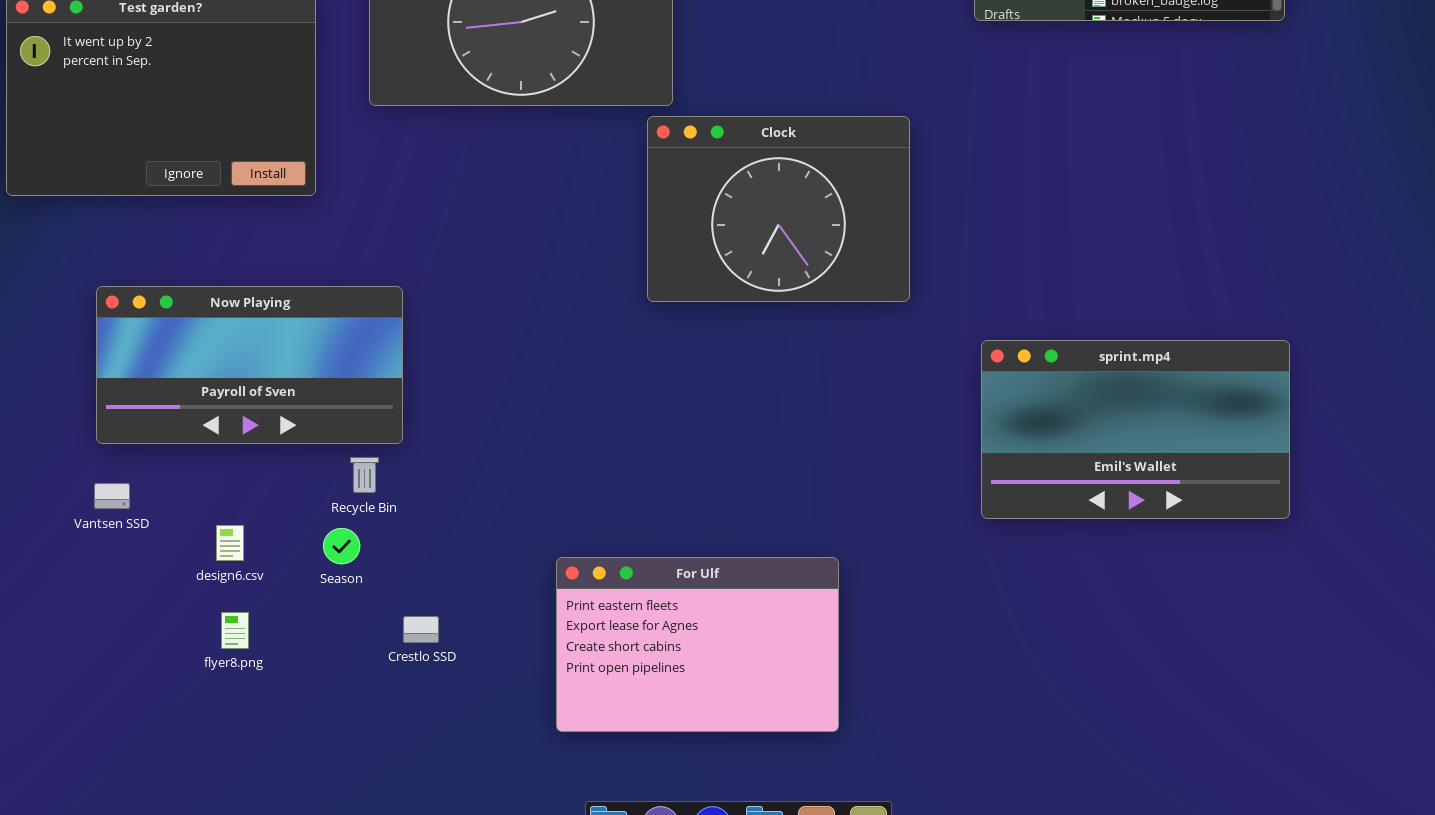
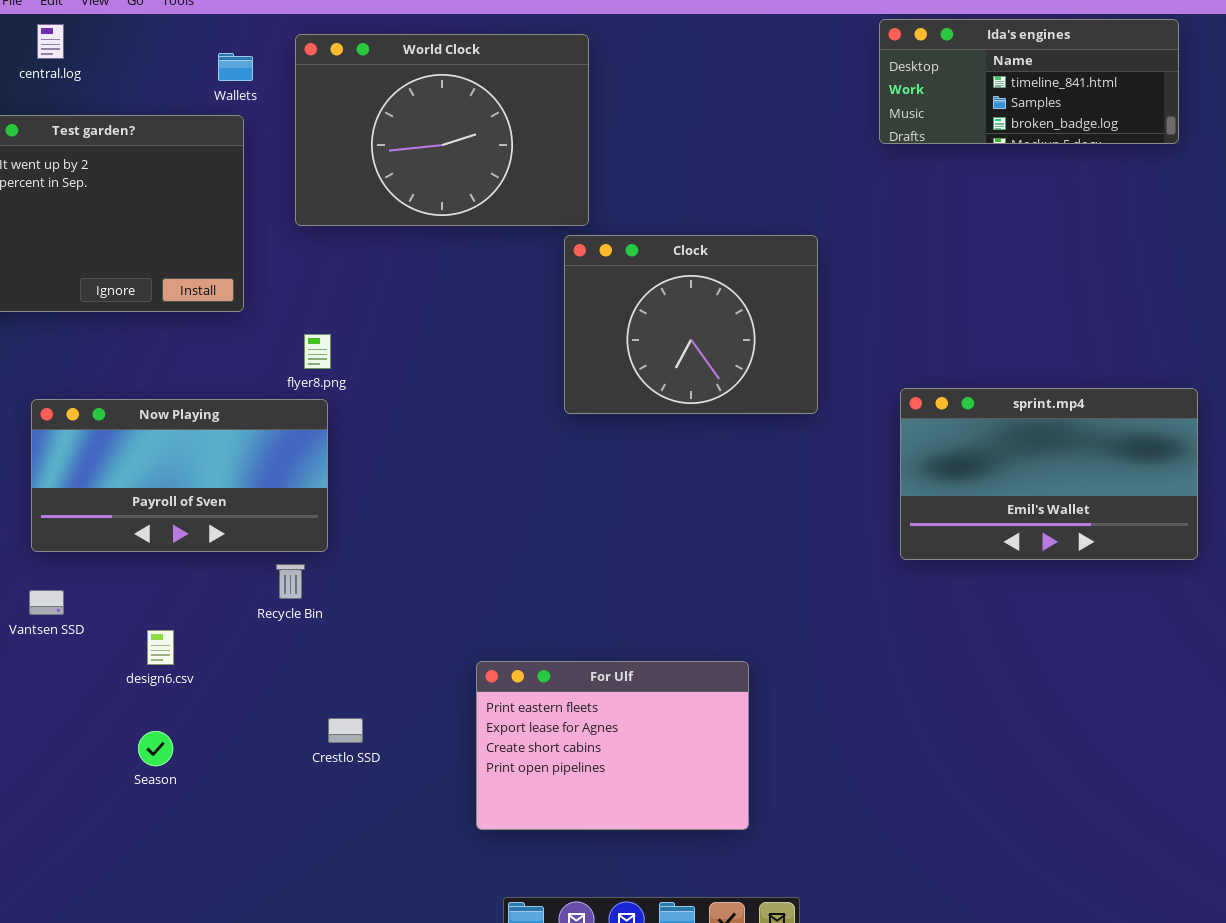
sprint.mp4: [981,340,1290,519] -> [900,388,1198,560], moved
Season: [323,528,360,564] -> [138,731,173,766], moved
flyer8.png: [221,612,249,649] -> [304,334,331,369], moved

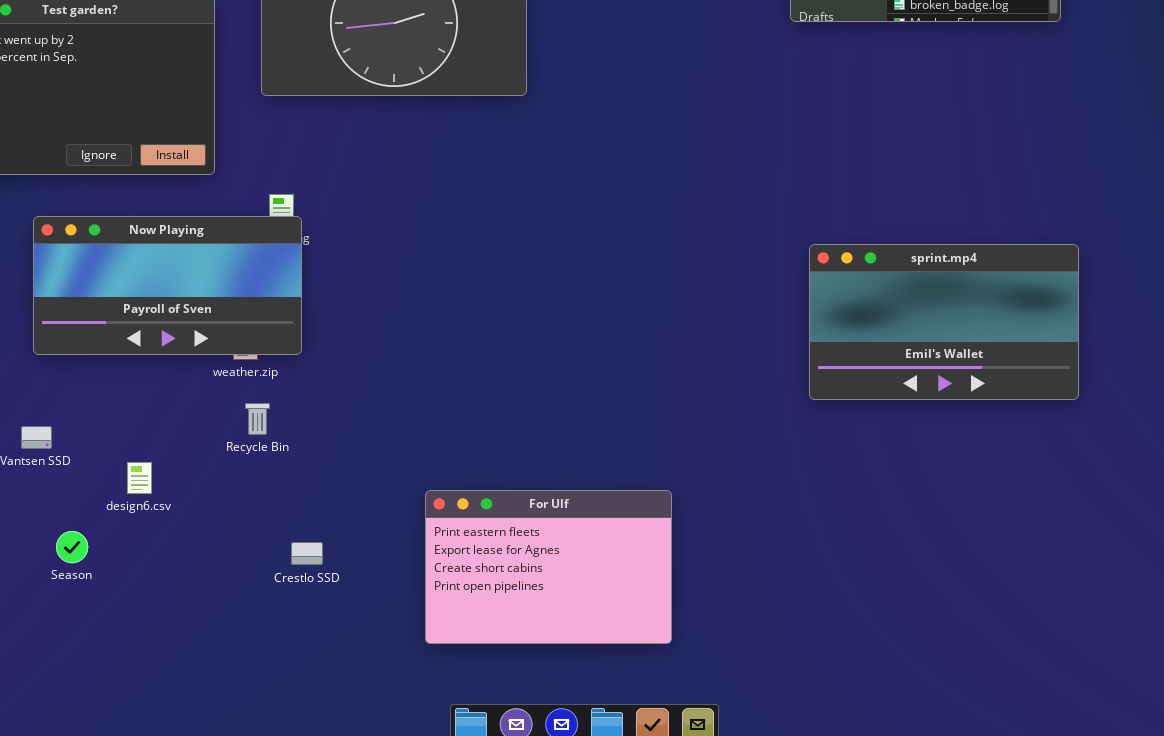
Clock: [564,235,818,414] -> none, closed
Now Playing: [31,399,328,552] -> [33,216,302,355], moved
Season: [138,731,173,766] -> [56,531,88,563], moved

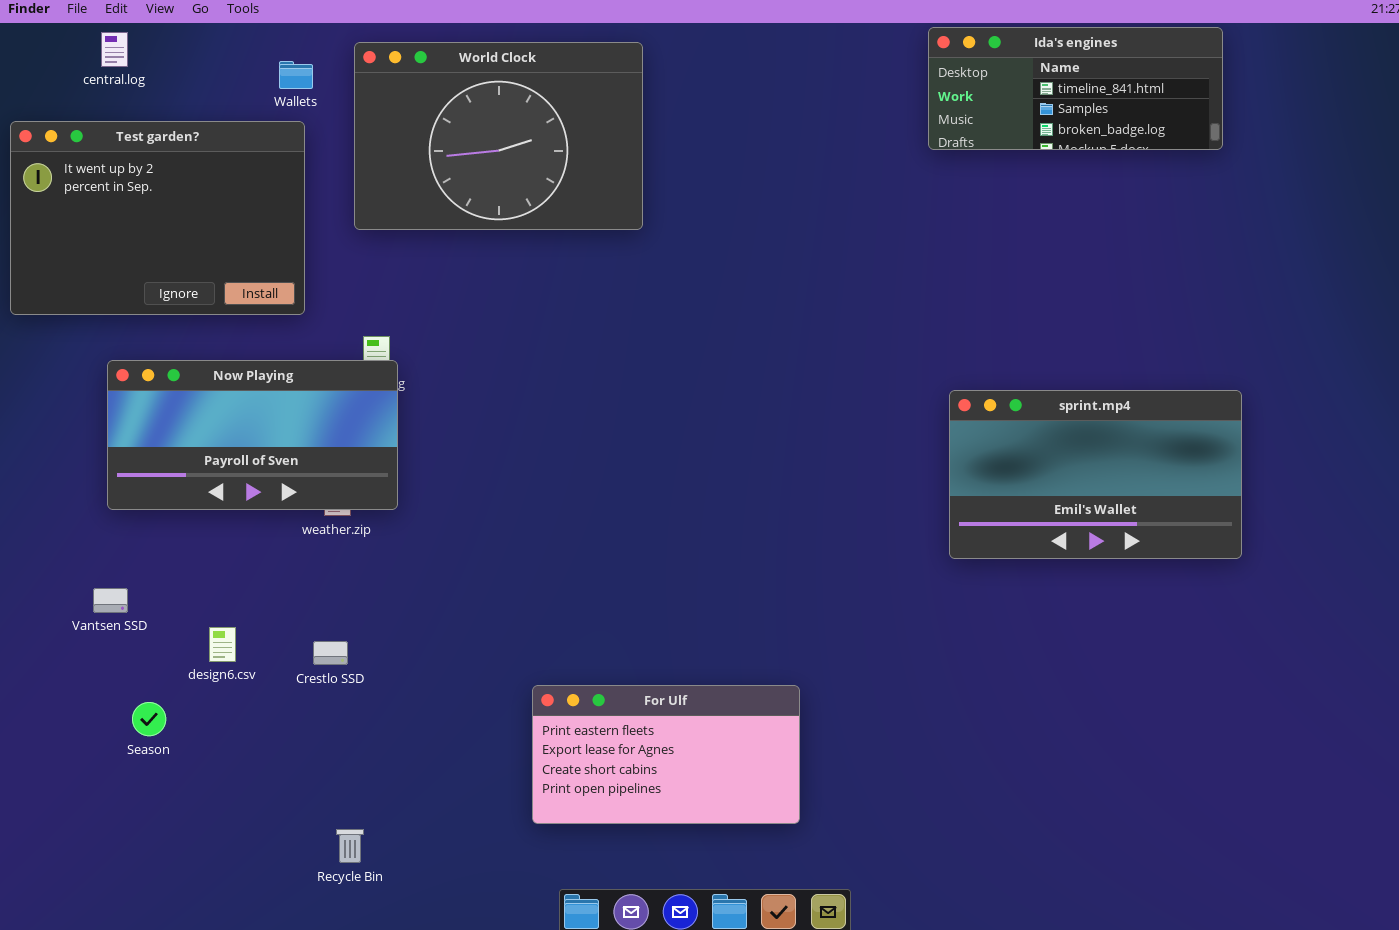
Recycle Bin: [245,403,270,435] -> [336,829,364,863], moved
For Ulf: [425,490,672,644] -> [532,685,800,824], resized
Crestlo SSD: [291,542,323,565] -> [313,641,348,665], moved

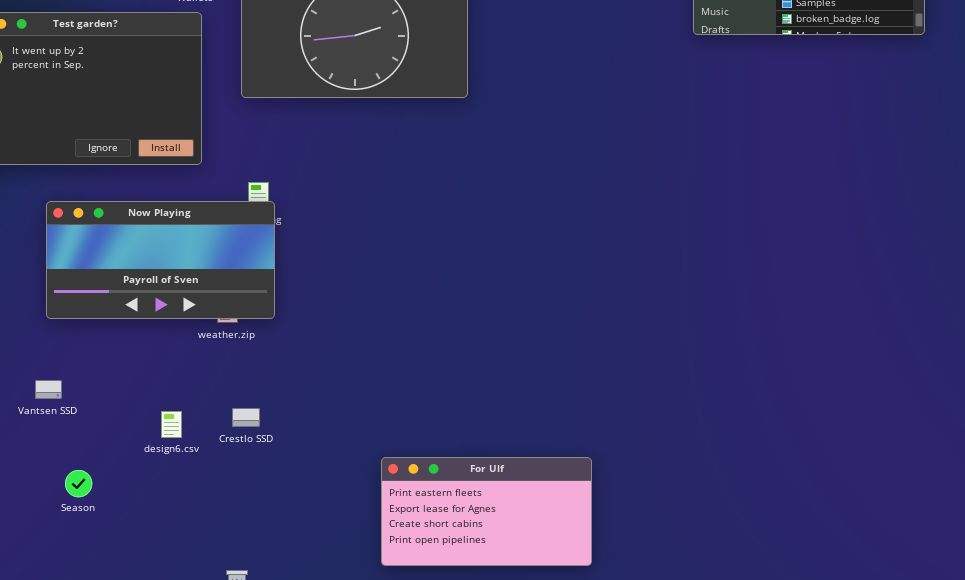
sprint.mp4: [949,390,1242,559] -> none, closed
design6.csv: [209,627,236,662] -> [161,411,182,438], moved
Crestlo SSD: [313,641,348,665] -> [232,408,260,427], moved

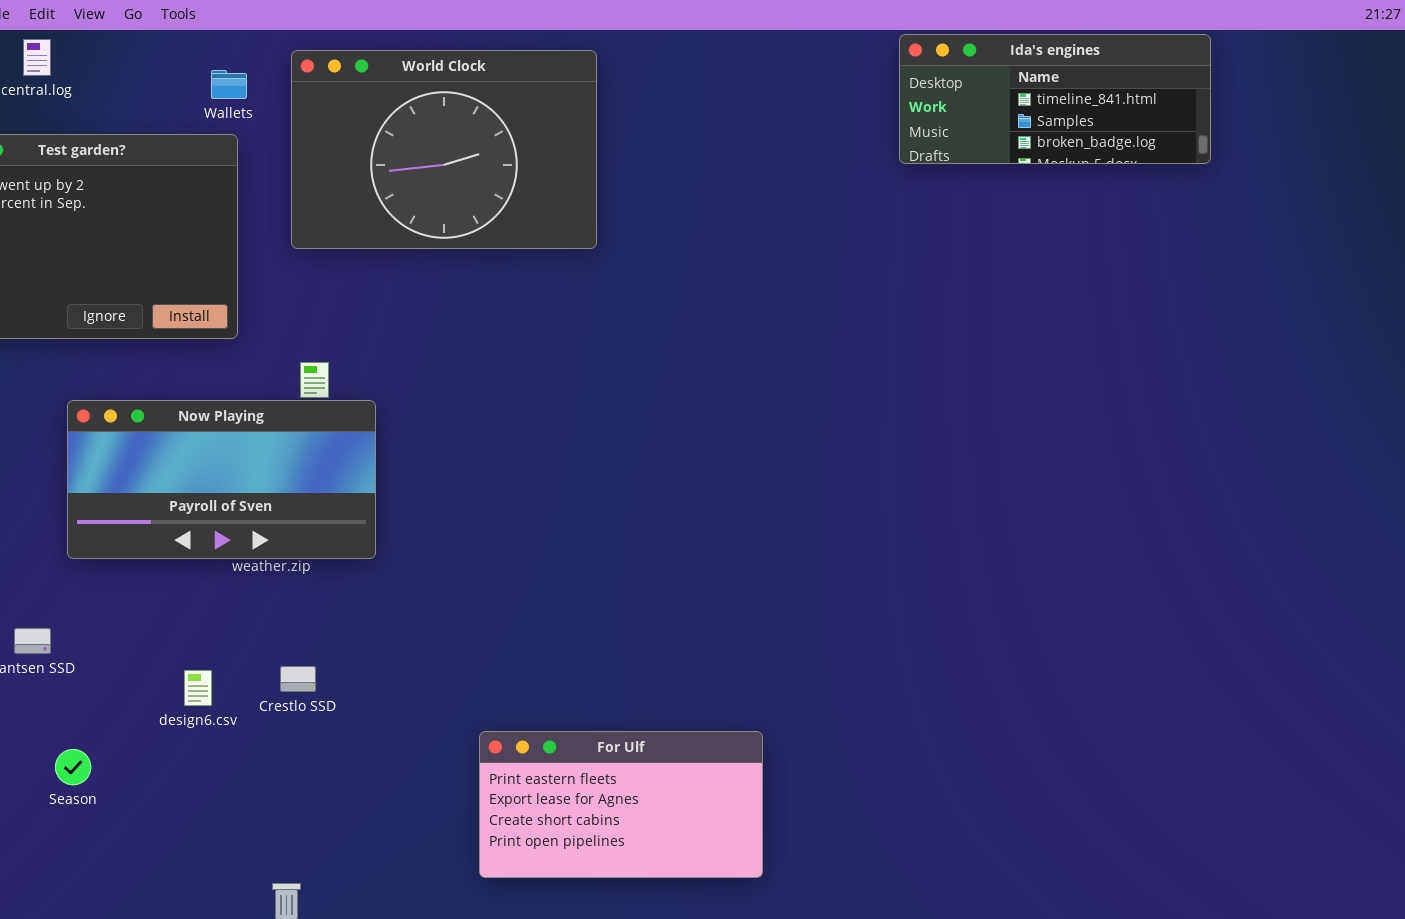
Now Playing: [46,201,275,319] -> [67,400,376,559], moved

